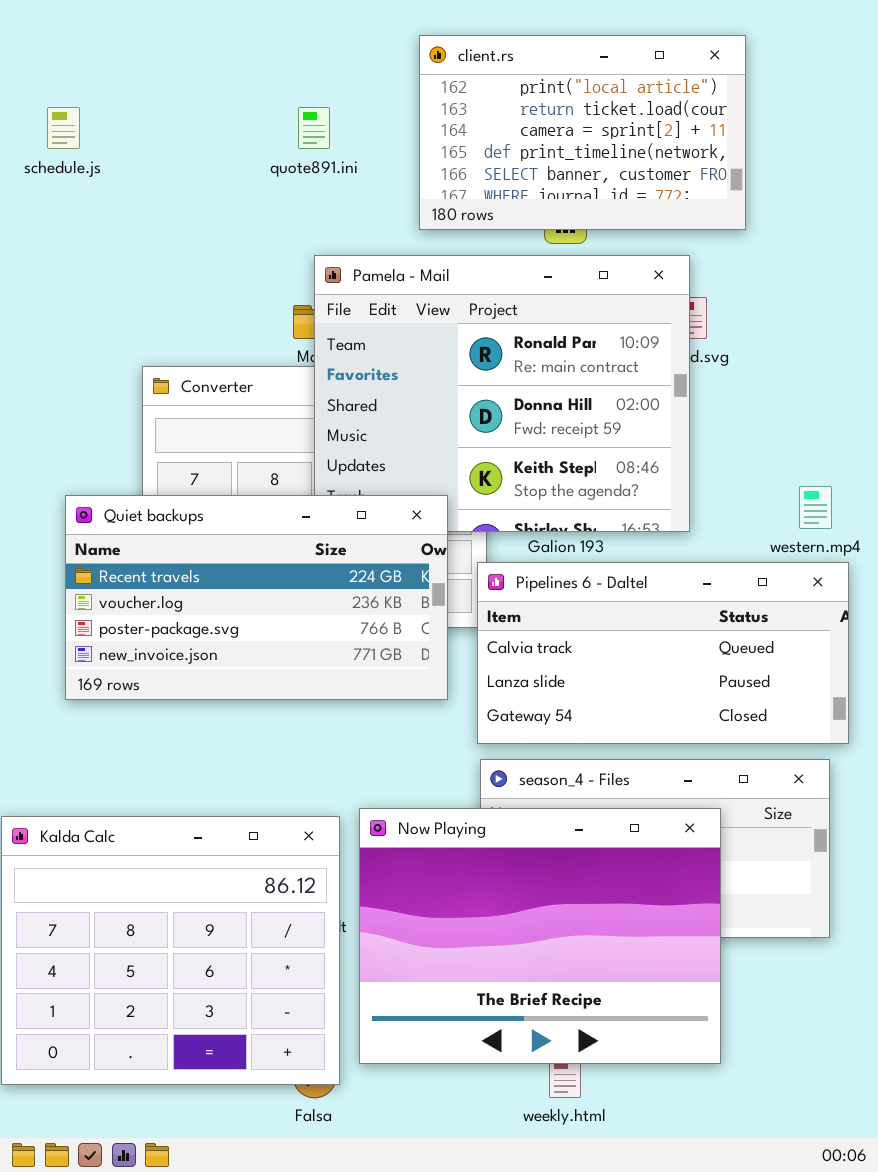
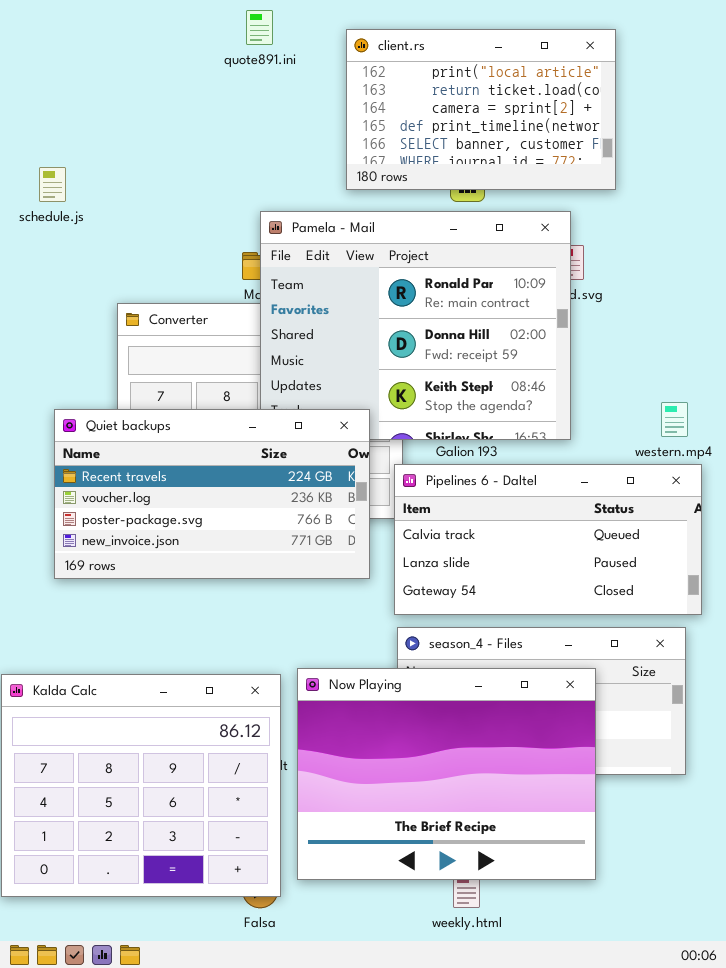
schedule.js: [47,107,80,149] -> [39,167,66,202], moved
quote891.ini: [298,107,330,149] -> [246,10,273,45], moved

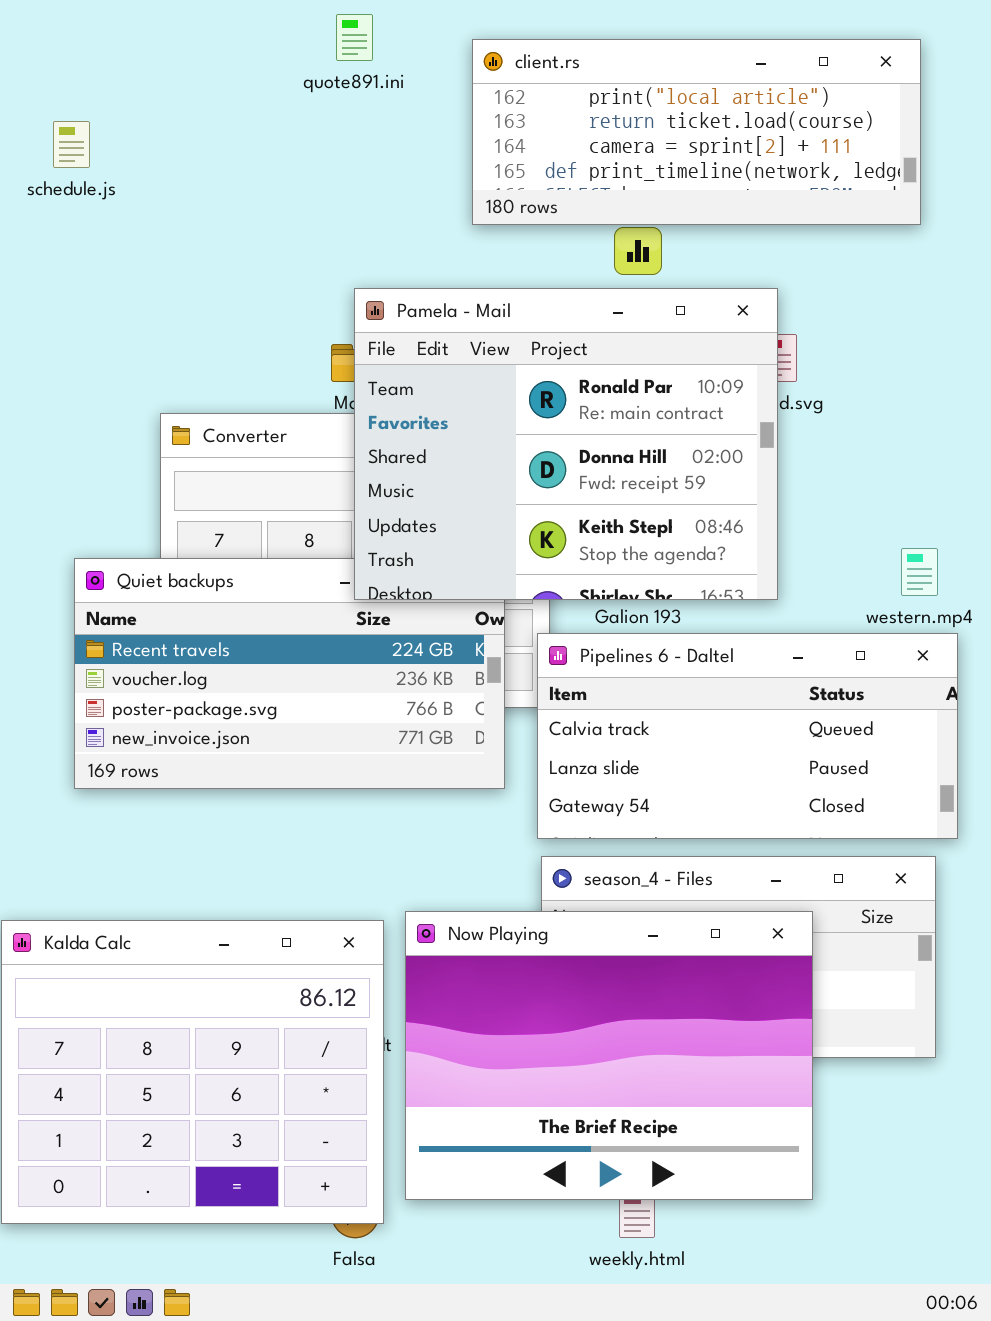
client.rs: [346,29,616,190] -> [472,39,921,225], resized
schedule.js: [39,167,66,202] -> [53,121,90,168], moved
Pamela - Mail: [260,211,571,440] -> [354,288,778,600], raised

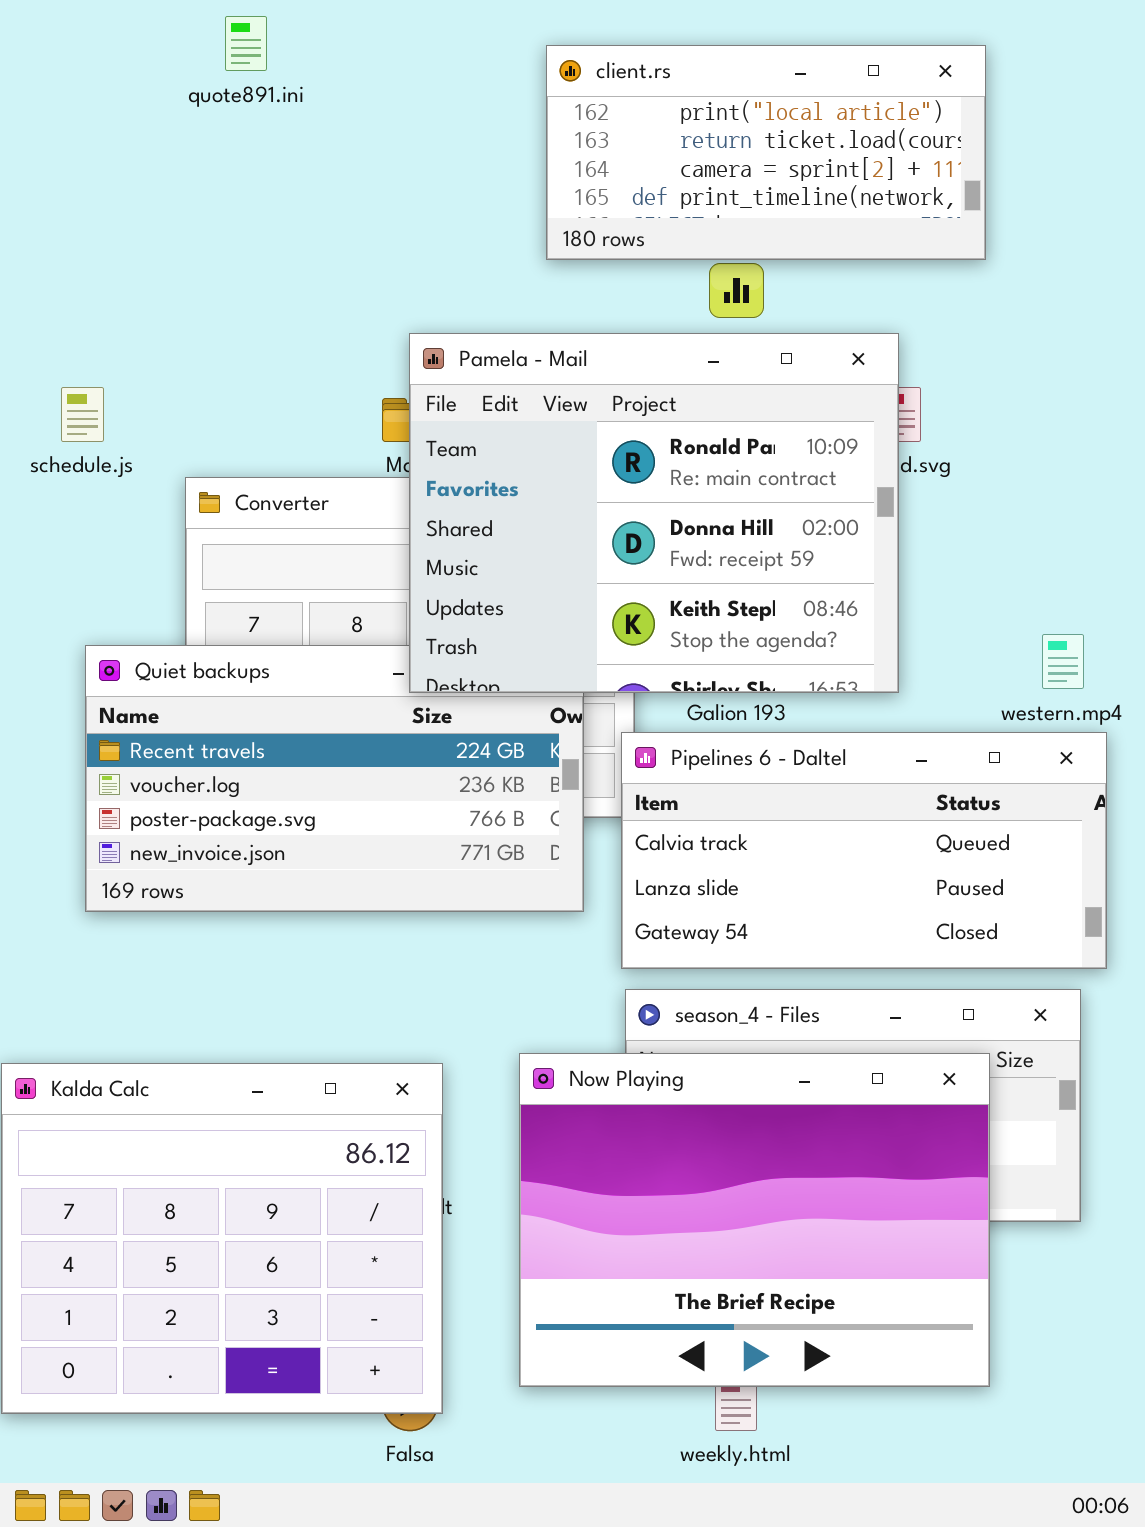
quote891.ini: [336,14,373,61] -> [225,16,267,71], moved
client.rs: [472,39,921,225] -> [546,45,986,260], resized
schedule.js: [53,121,90,168] -> [61,387,104,442], moved
Now Playing: [405,911,813,1200] -> [519,1053,990,1387], moved

